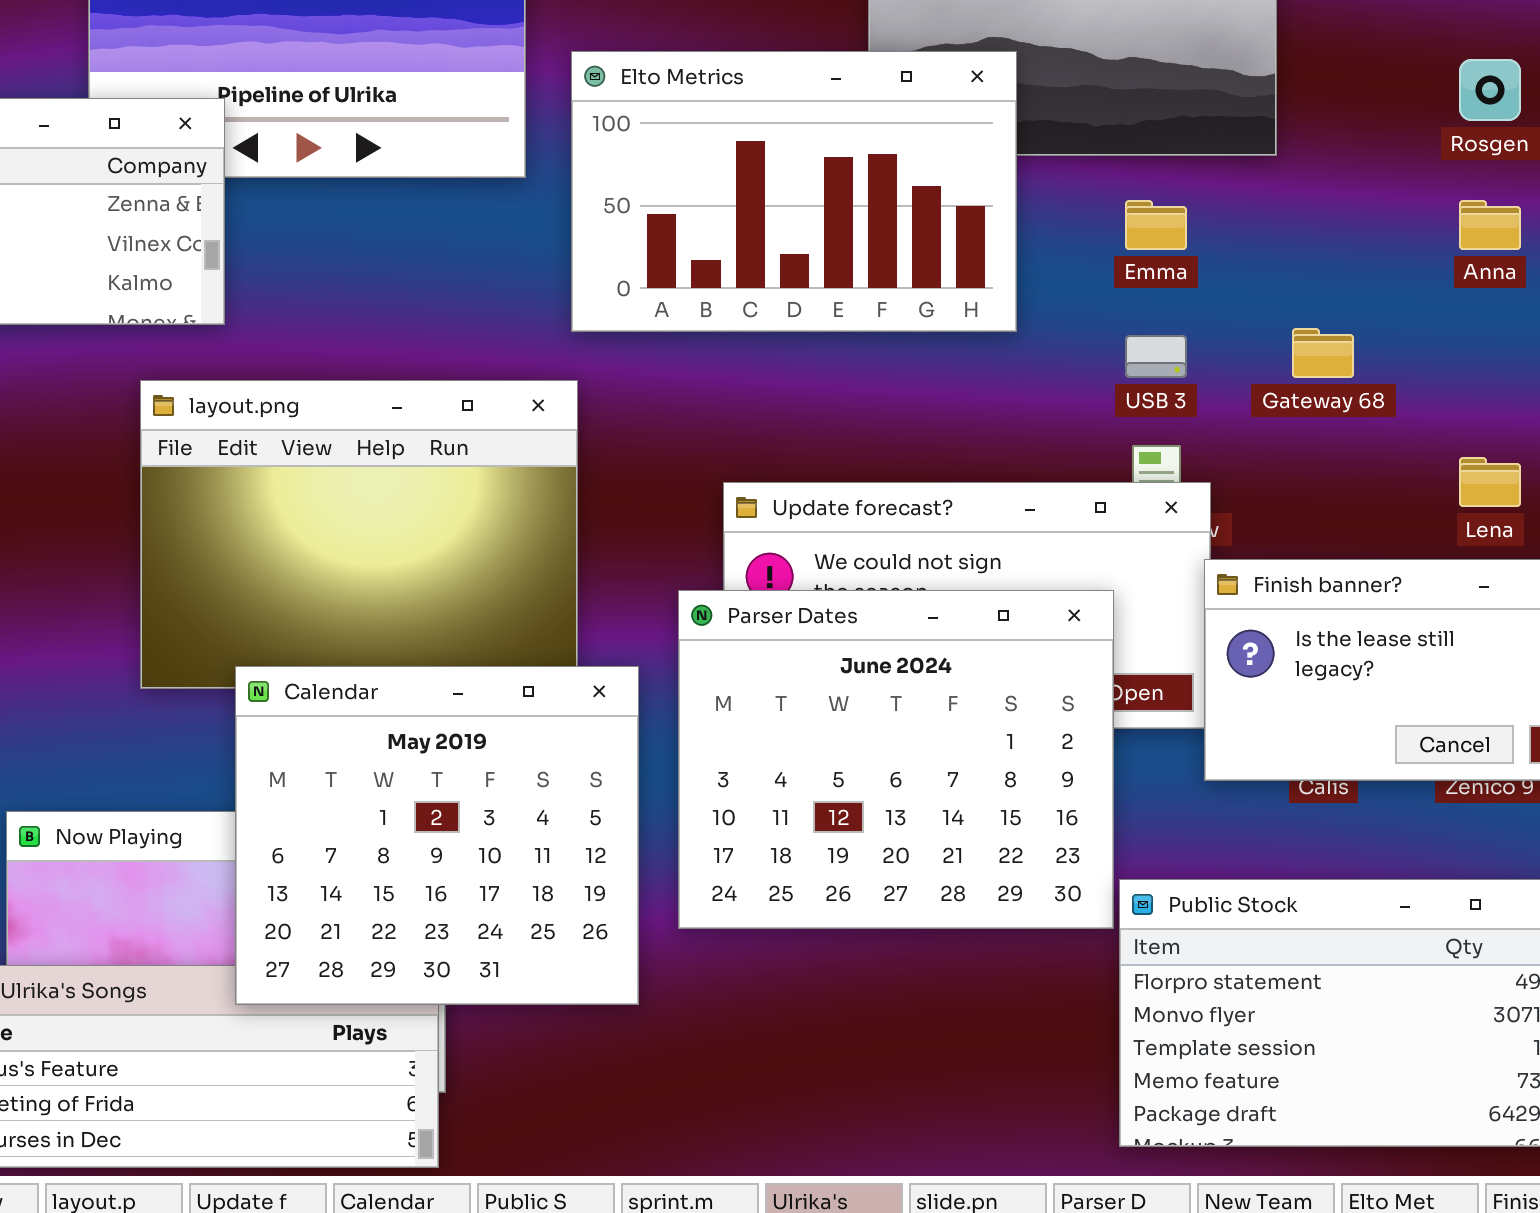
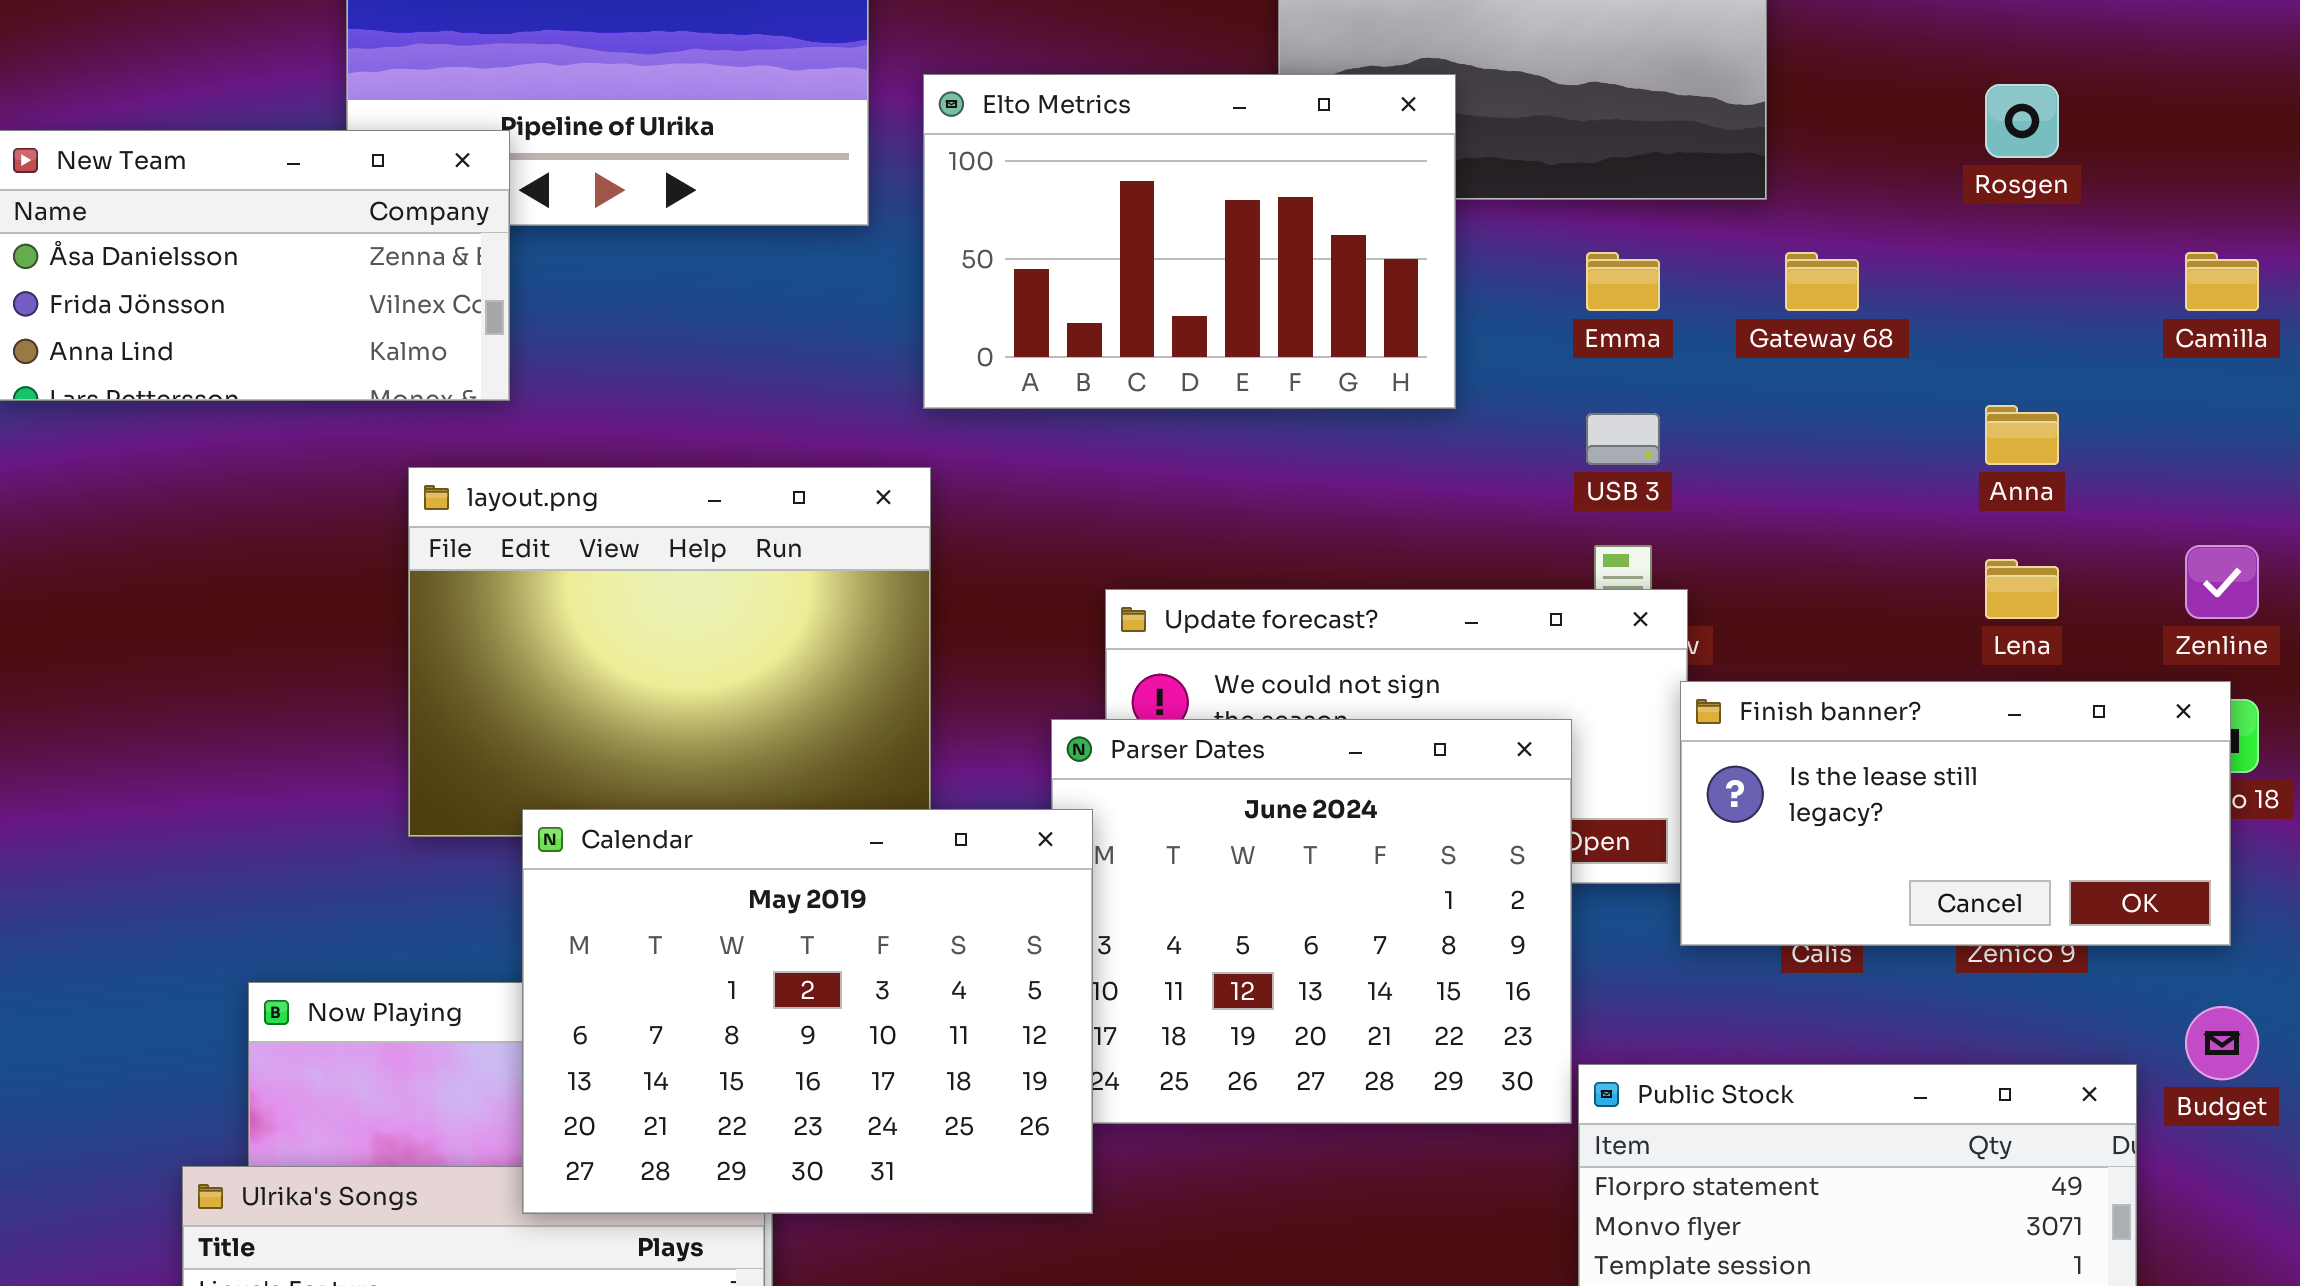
Anna: [1459,200,1521,250] -> [1985,405,2059,465], moved
Gateway 68: [1292,328,1354,378] -> [1785,252,1859,311], moved
Calendar: [235,666,639,1005] -> [522,809,1093,1214], resized

